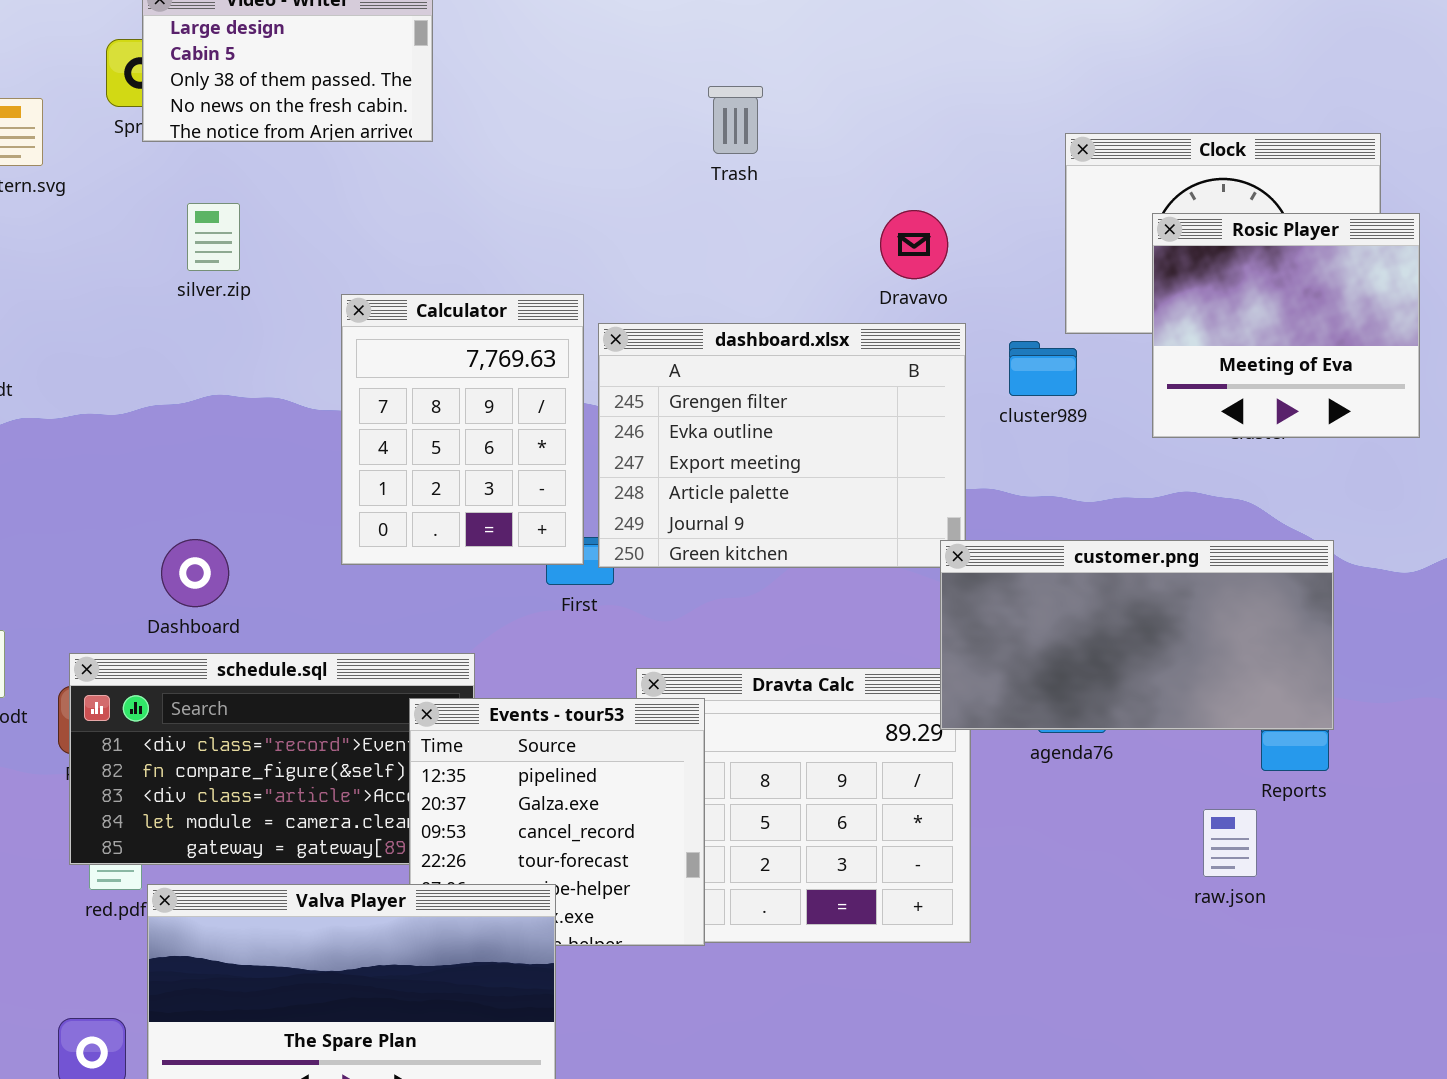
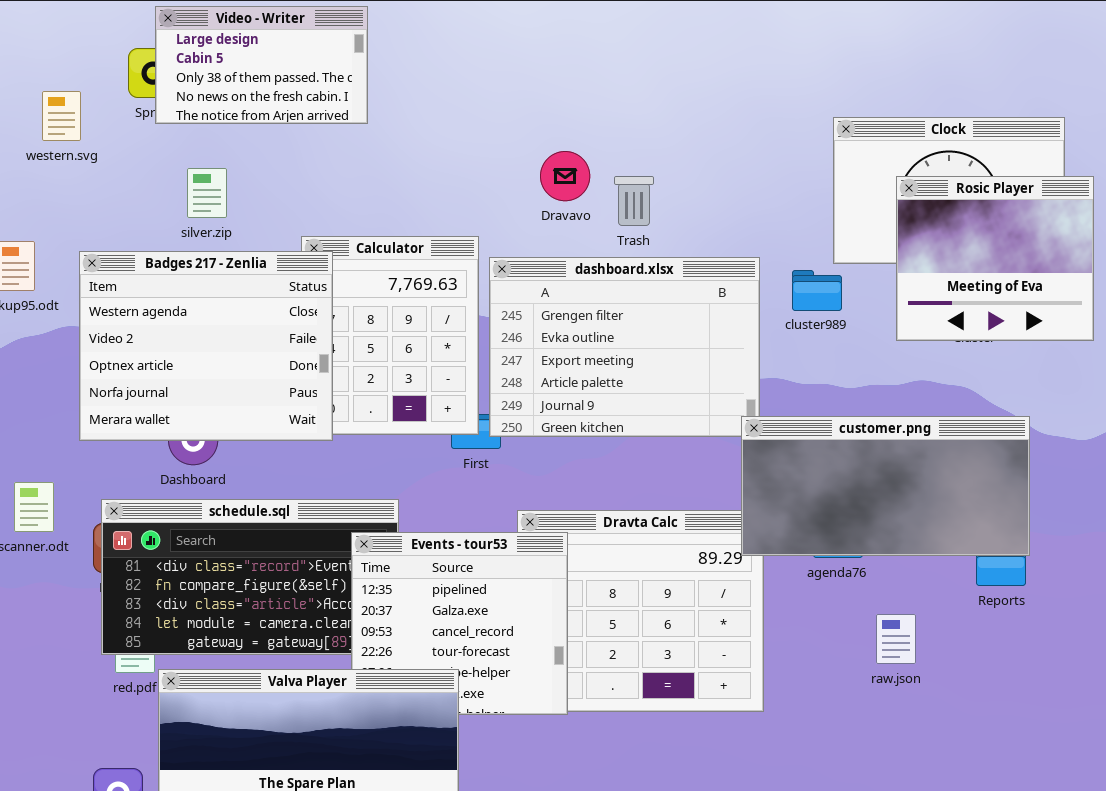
Trash: [708,86,763,154] -> [614,176,654,226], moved
Dravavo: [880,210,948,279] -> [540,151,590,201], moved
Badges 217 - Zenlia: none -> [79,251,333,441], opened
raw.json: [1203,809,1257,877] -> [876,614,916,664], moved

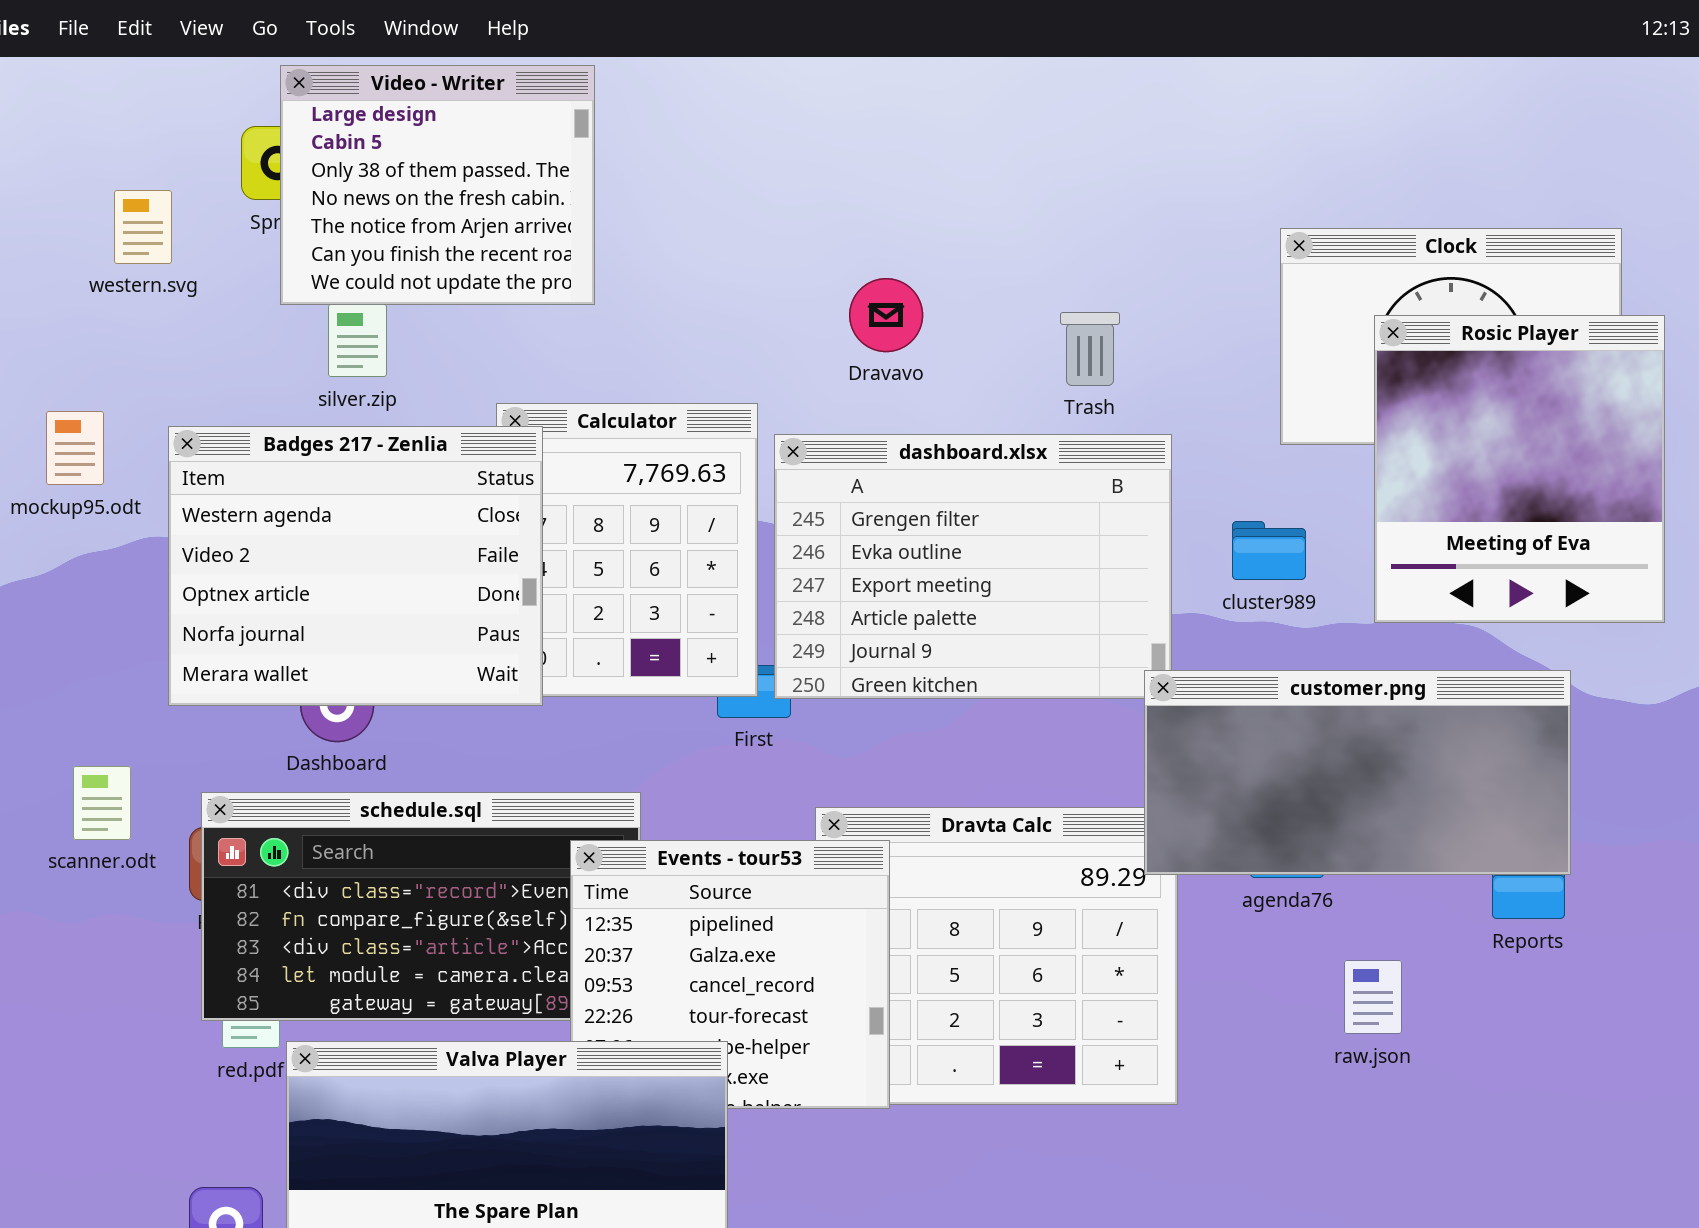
Video - Writer: [155,6,368,124] -> [280,65,595,305], resized
Trash: [614,176,654,226] -> [1060,312,1120,386], moved
Rosic Player: [896,176,1094,341] -> [1374,315,1665,623], resized
cluster989: [792,270,842,311] -> [1232,521,1306,580], moved

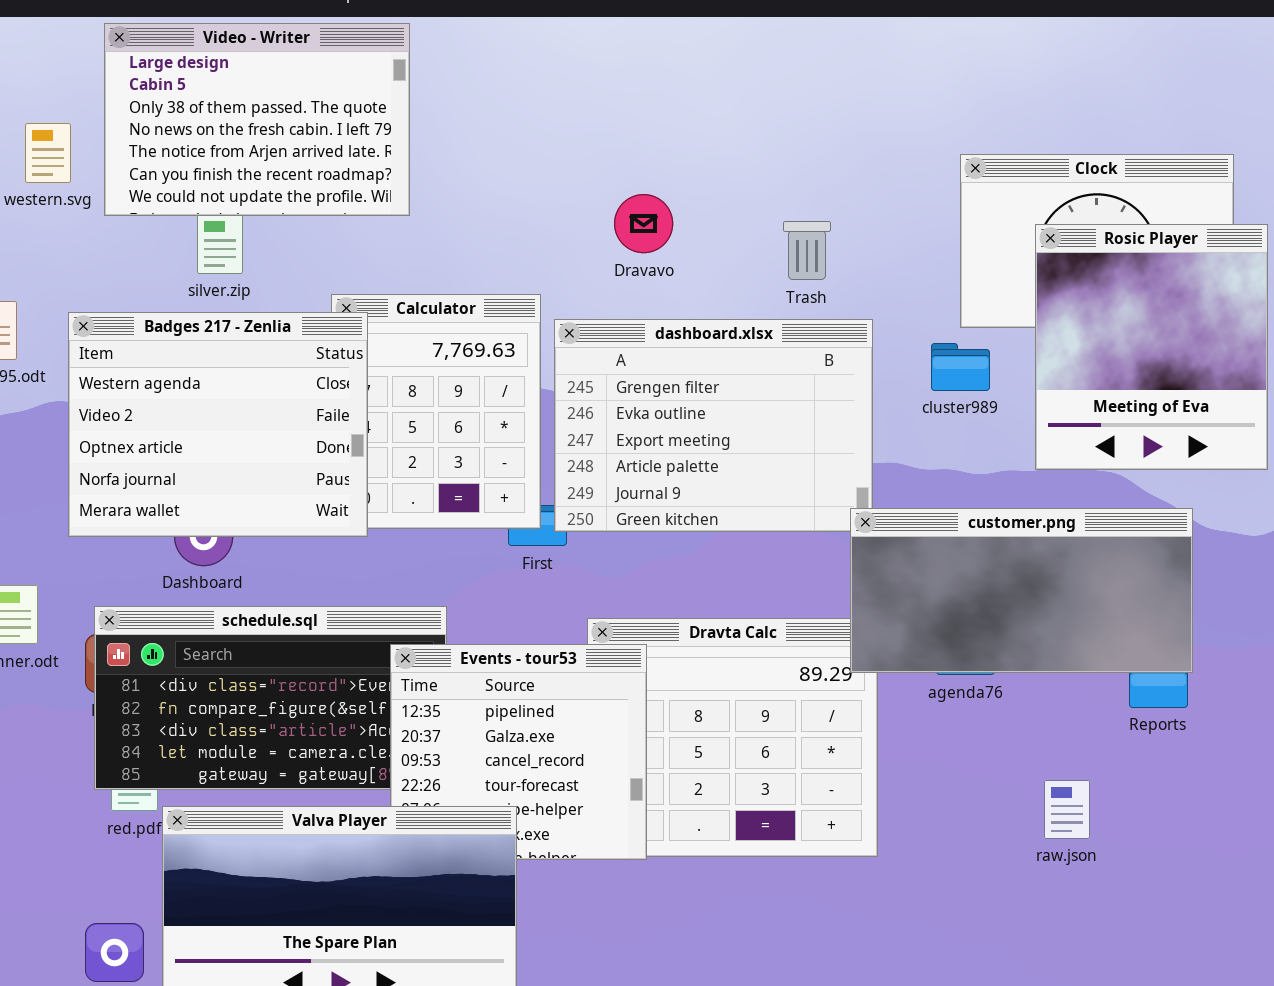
Video - Writer: [280,65,595,305] -> [104,23,410,216], resized
cluster989: [1232,521,1306,580] -> [931,343,990,391], moved
raw.json: [1344,960,1402,1034] -> [1044,780,1090,839], moved

